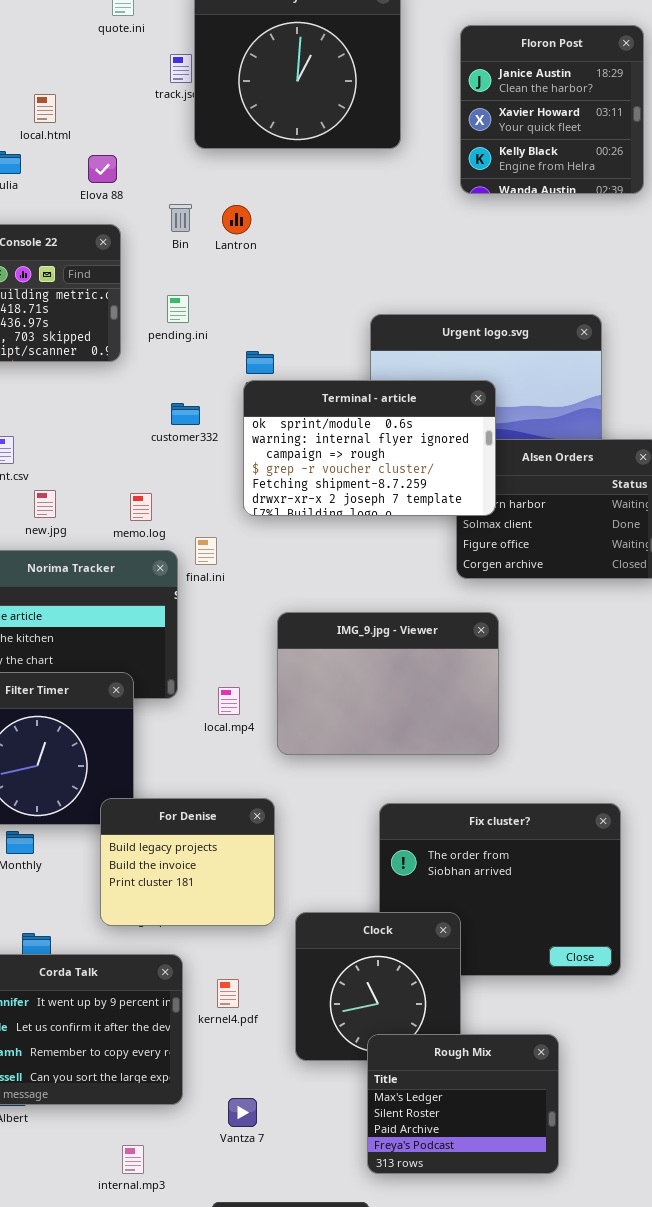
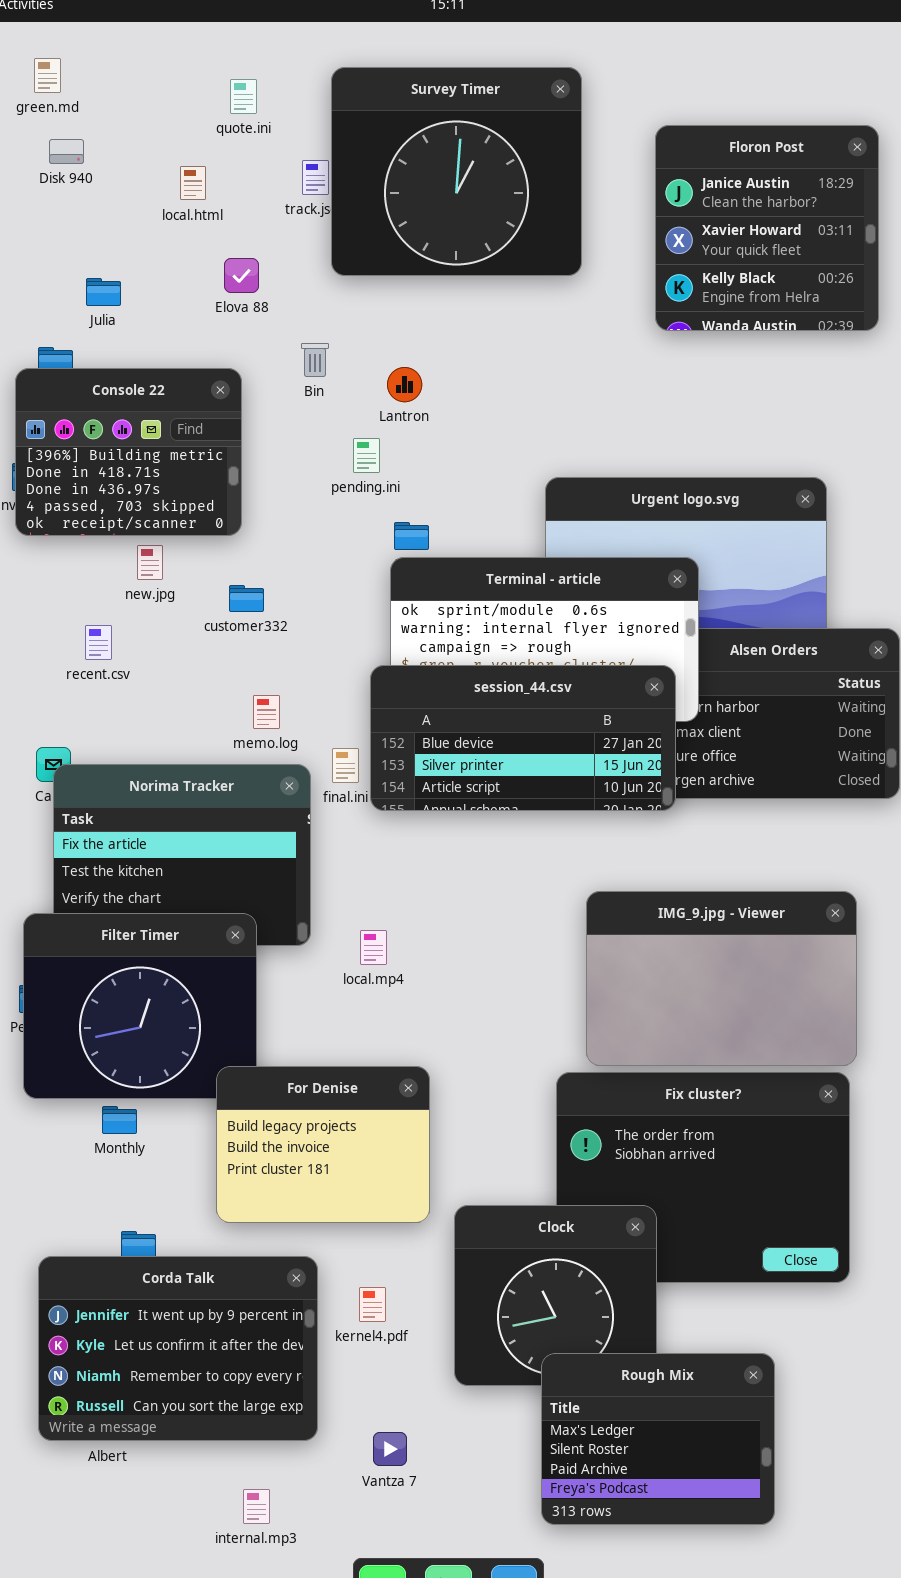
local.html: [34,94,56,123] -> [180,166,206,200], moved
Elova 88: [88,155,117,183] -> [224,258,259,293], moved
Lantron: [222,205,251,234] -> [387,367,422,402], moved
pending.ini: [167,295,189,323] -> [353,438,380,473], moved
customer332: [171,403,200,425] -> [229,585,264,612], moved
session_44.csv: none -> [370,665,676,811], opened
new.jpg: [34,490,56,518] -> [137,545,163,580], moved
IMG_9.jpg - Viewer: [277,612,499,755] -> [586,891,857,1066], moved

